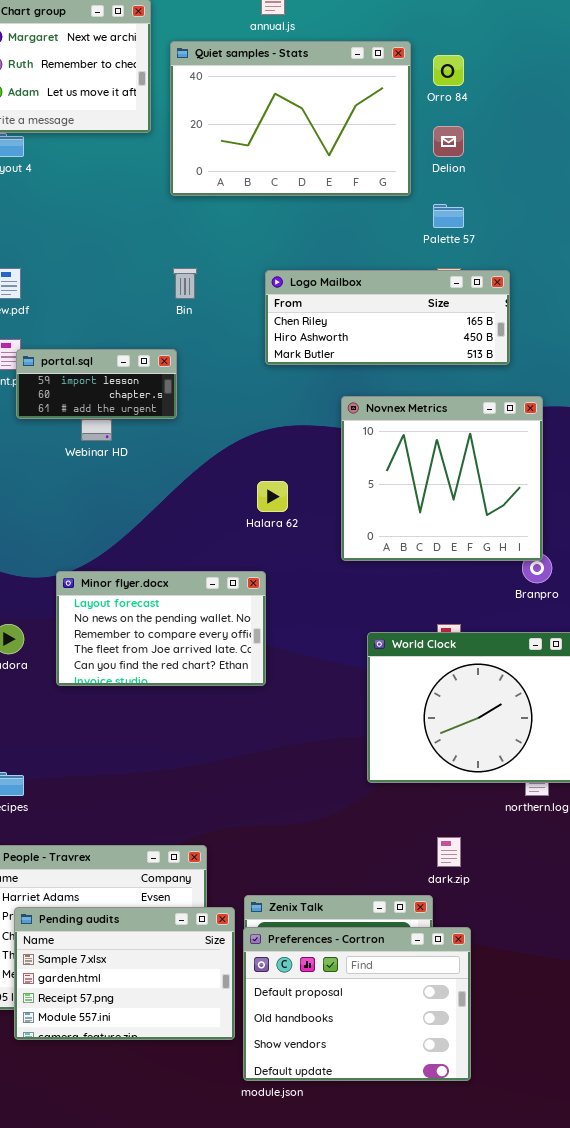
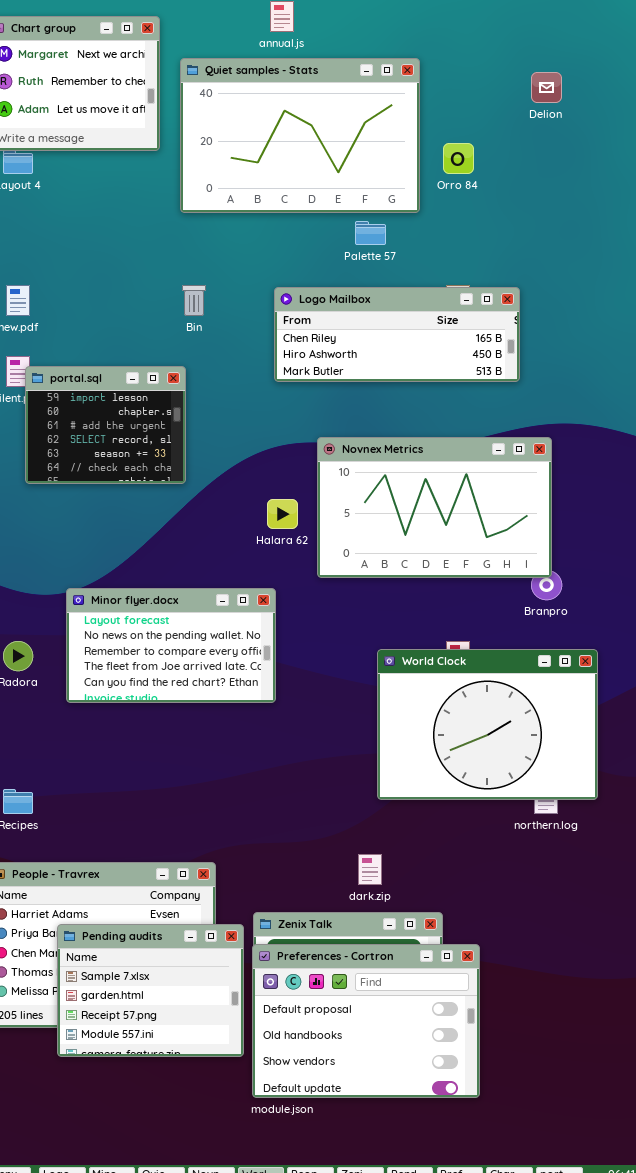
Orro 84: [433,55,464,86] -> [443,143,474,174], moved
Delion: [433,126,464,157] -> [531,72,562,103], moved
Palette 57: [433,204,464,228] -> [355,221,386,245], moved
portal.sql: [16,349,177,419] -> [25,366,186,484], resized
Novnex Metrics: [341,396,543,561] -> [317,437,552,578], resized
dark.zip: [437,837,461,867] -> [358,854,382,885], moved
Pending audits: [14,907,235,1040] -> [57,924,244,1057], resized

